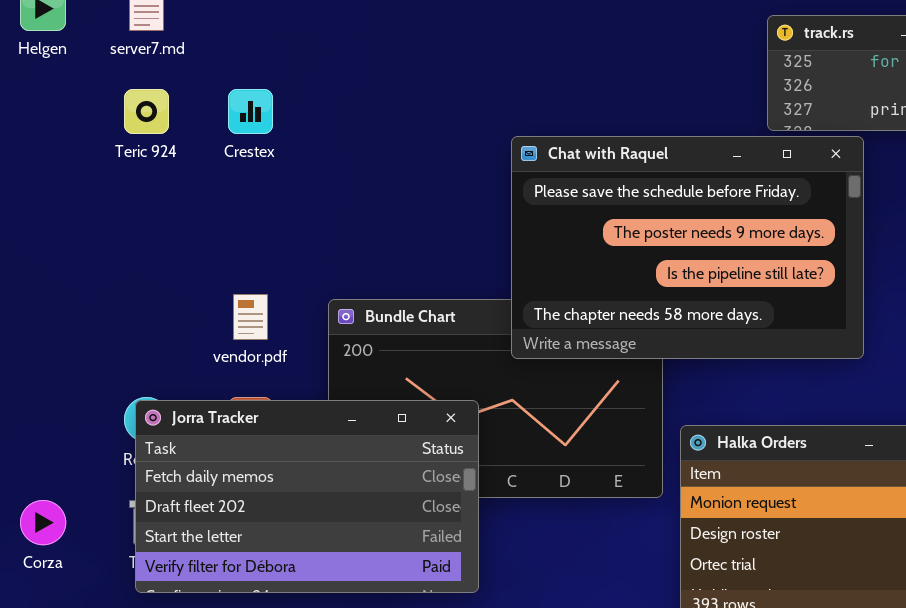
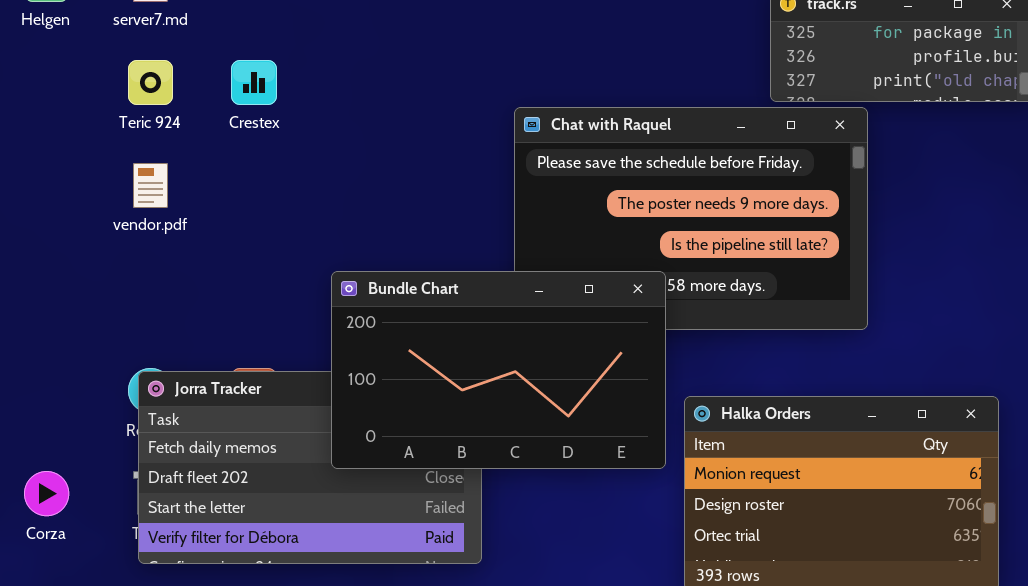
vendor.pdf: [233,294,268,340] -> [133,163,168,208], moved
Bundle Chart: [328,299,663,498] -> [331,271,666,469], raised

